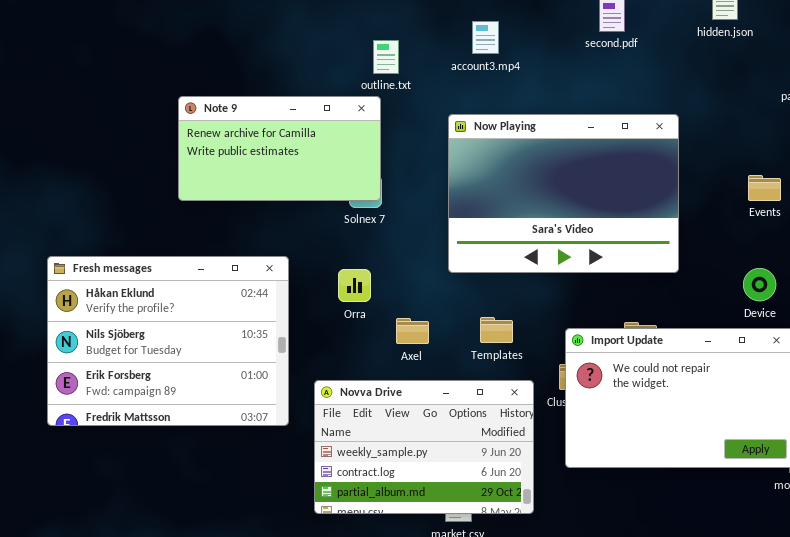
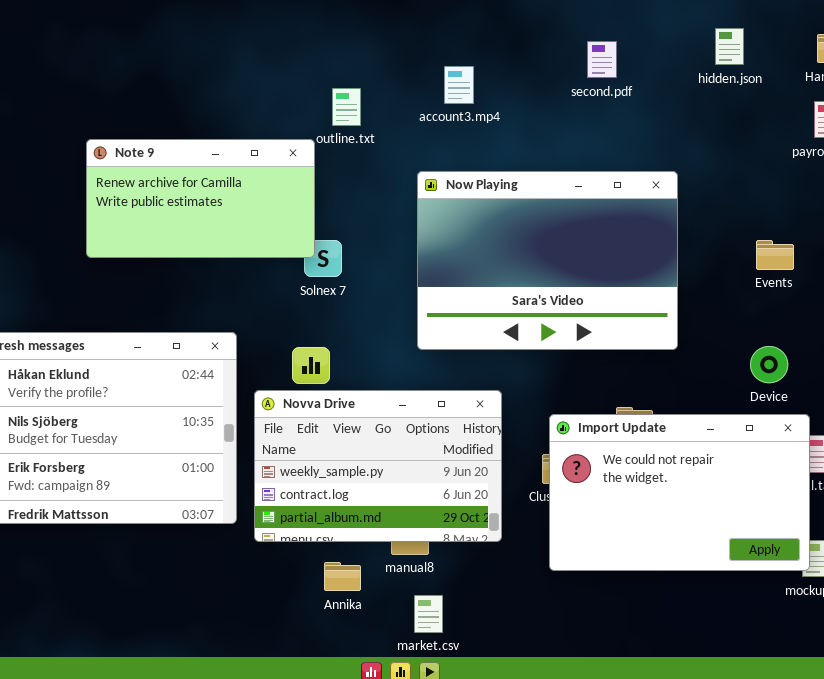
Note 9: [178,96,381,201] -> [86,139,315,258], moved
Novva Drive: [314,380,534,514] -> [254,390,502,542], moved

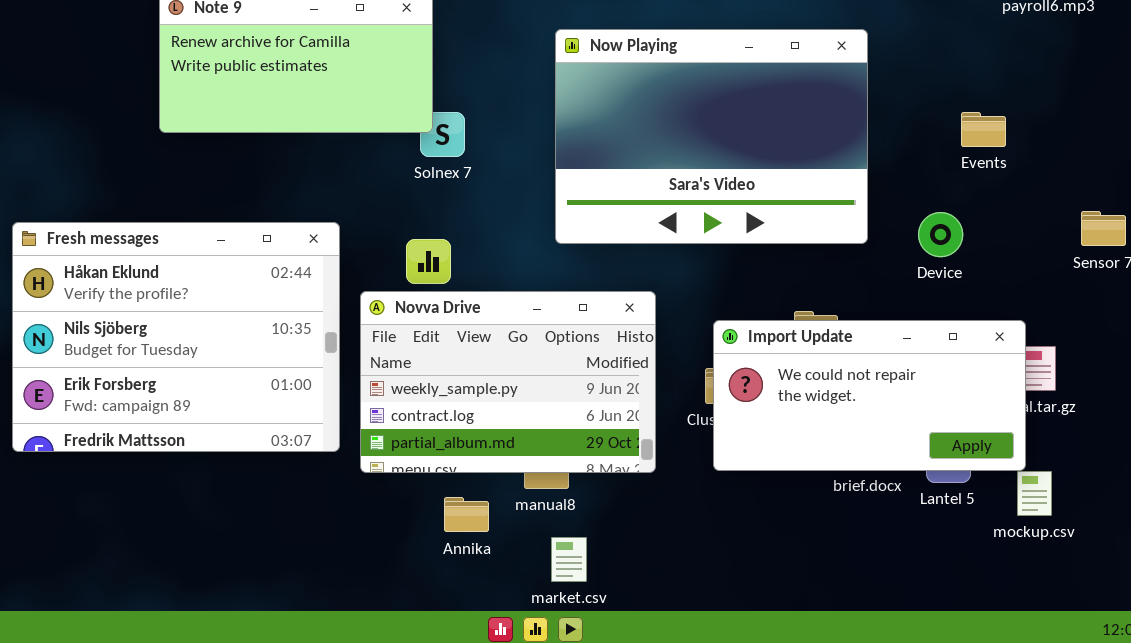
Device: [750,346,788,383] -> [918,212,963,257], moved
Import Update: [549,414,810,571] -> [713,320,1026,471], resized

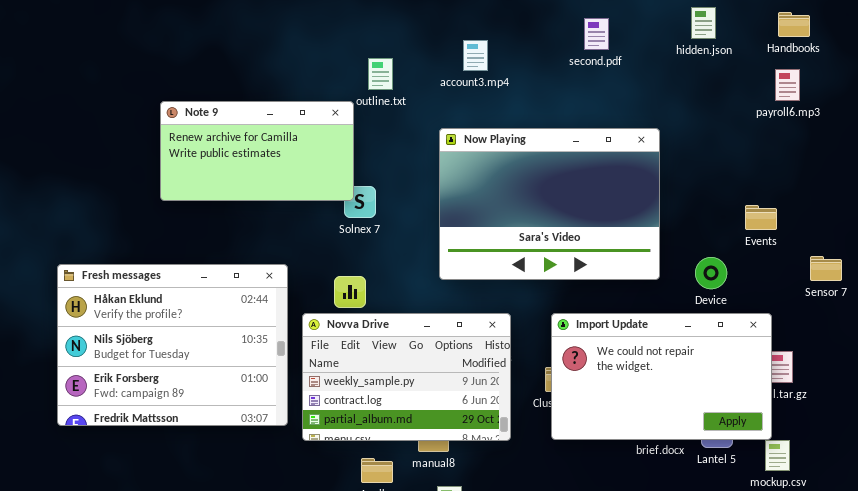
Events: [961,112,1006,147] -> [745,205,777,230], moved
Import Update: [713,320,1026,471] -> [551,313,772,440], resized

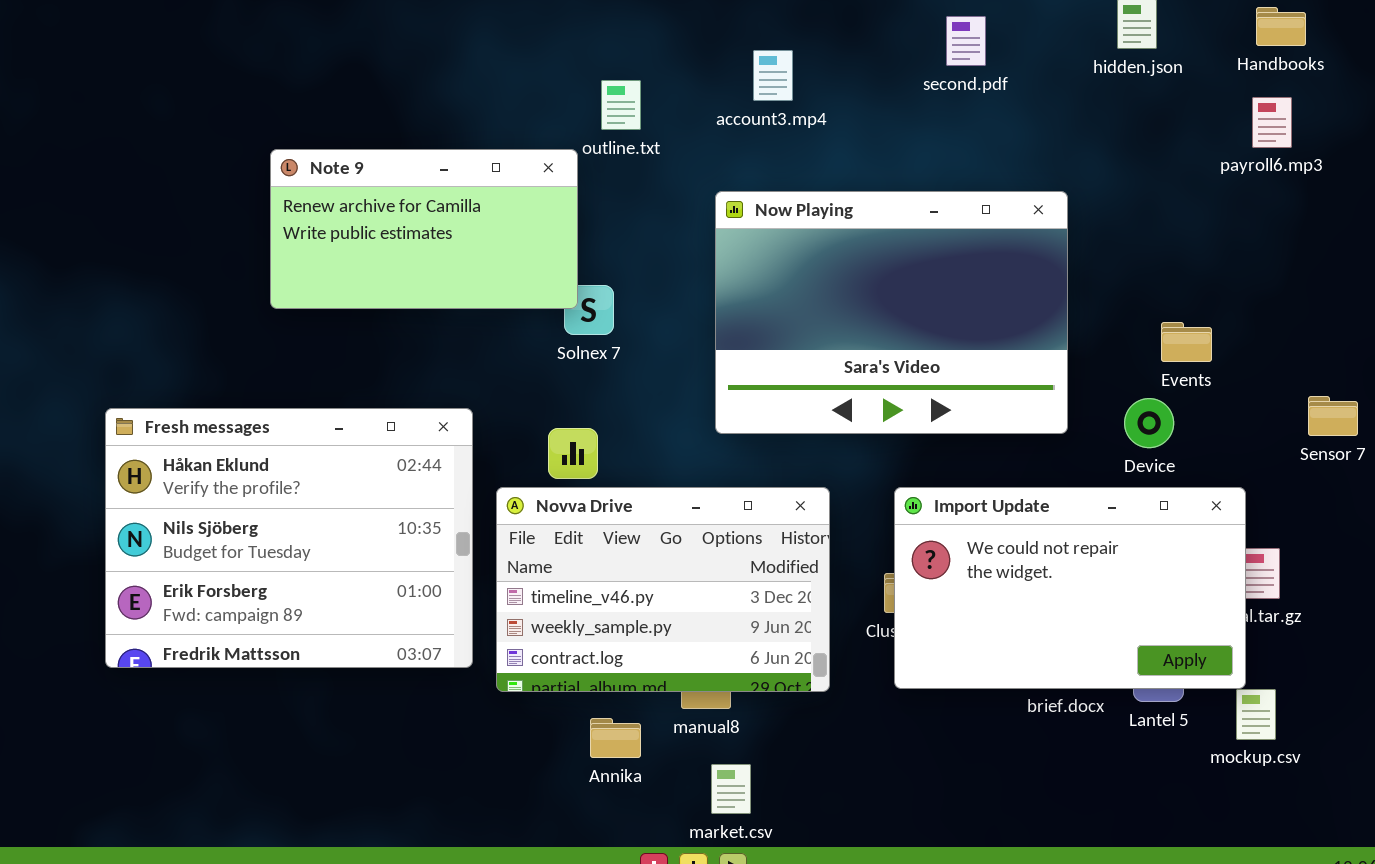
Events: [745,205,777,230] -> [1161,322,1212,362], moved
Novva Drive: [302,313,511,441] -> [496,487,830,692], scrolled up 1 row

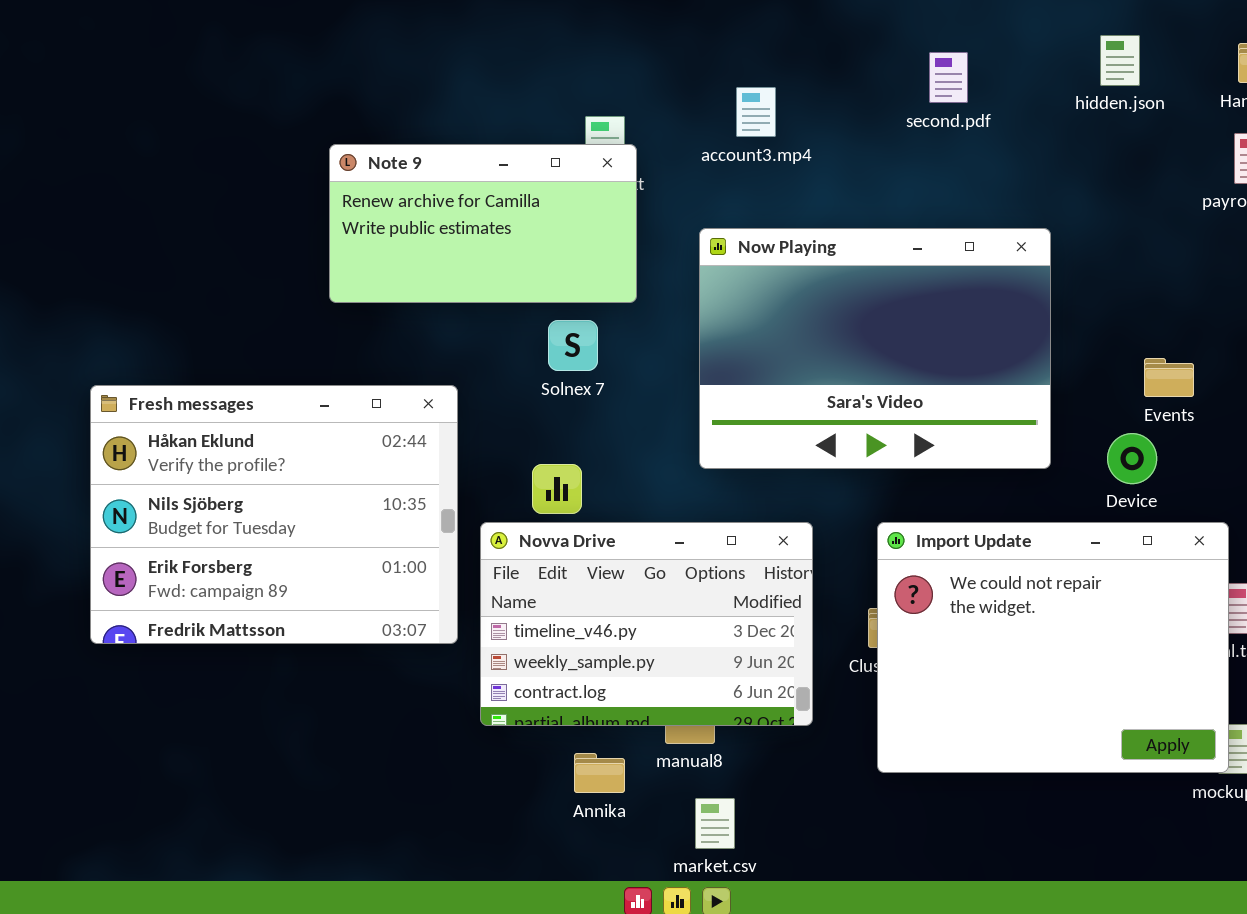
Note 9: [270,149,578,309] -> [329,144,637,303], moved
Fresh messages: [105,408,473,668] -> [90,385,458,644], moved
Import Update: [894,487,1246,689] -> [877,522,1229,773], resized

